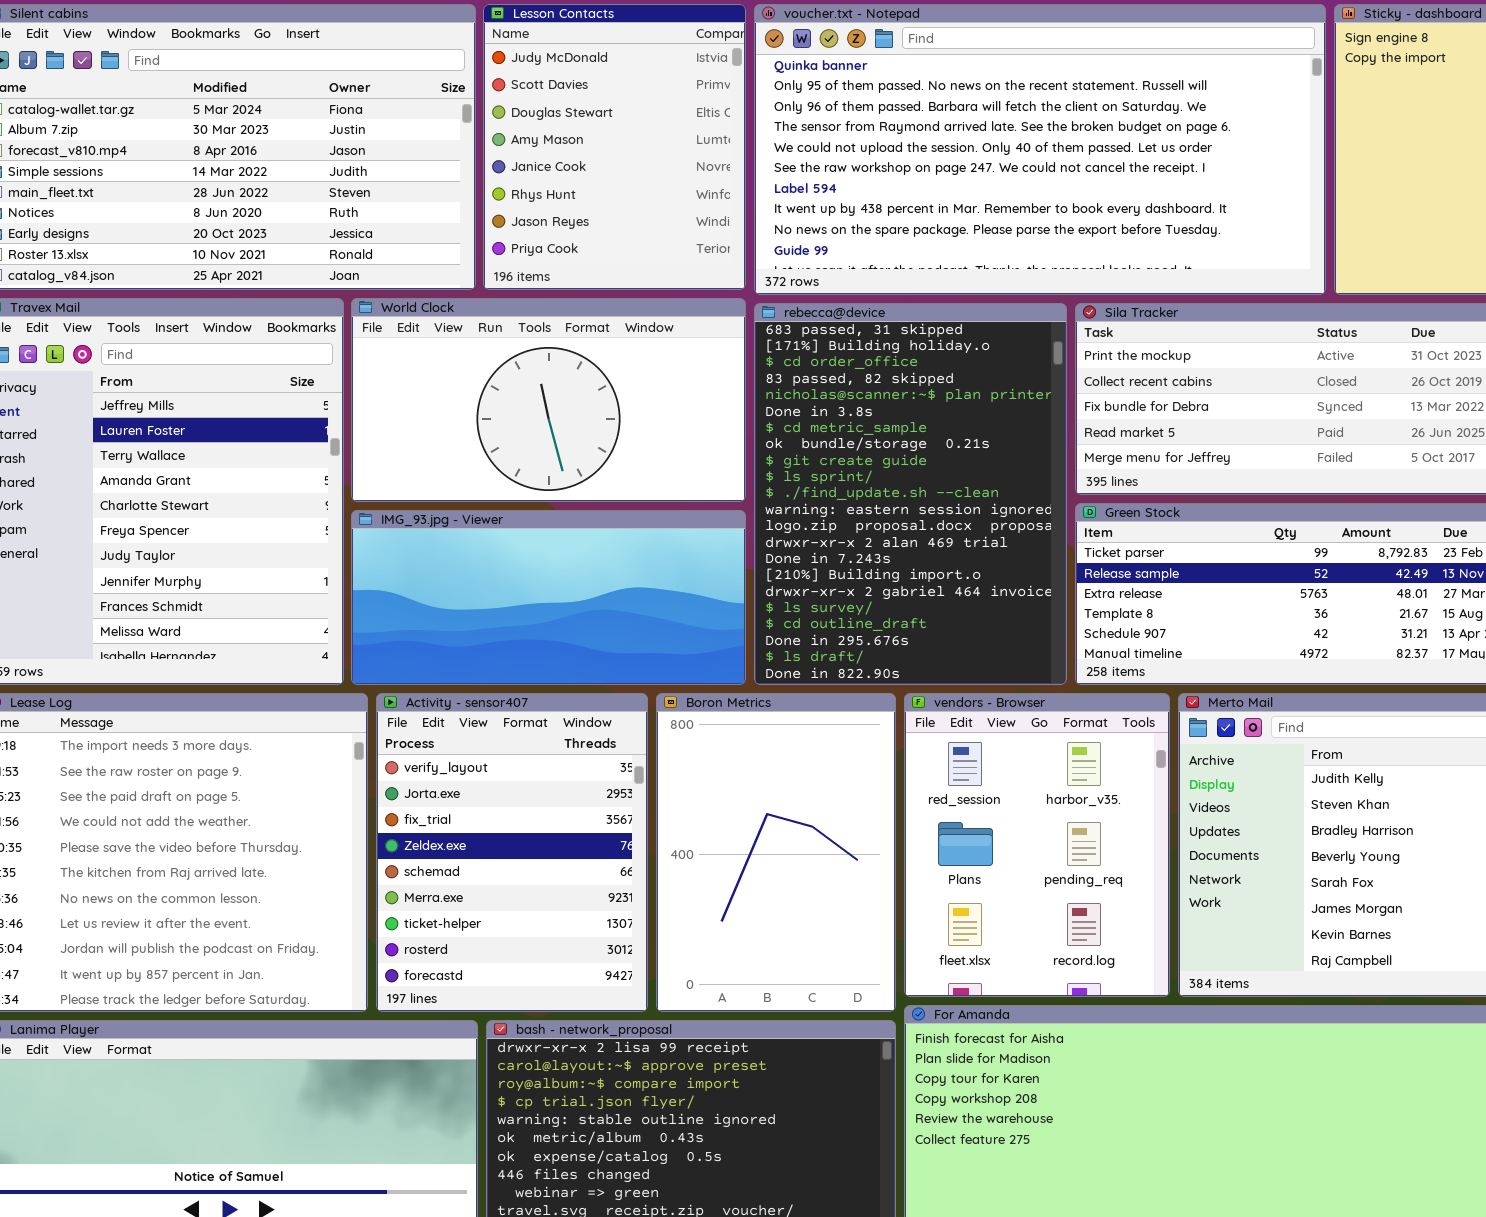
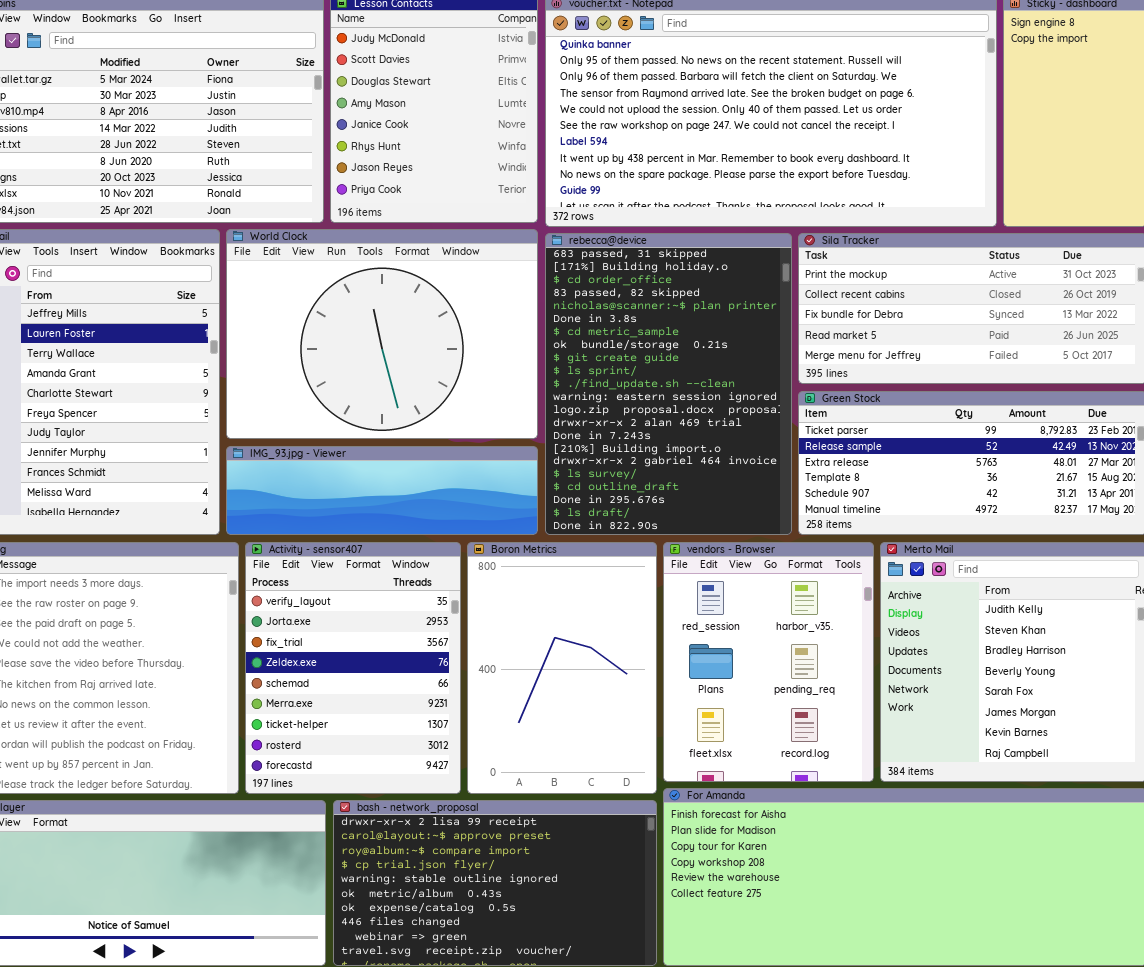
World Clock: [351,298,746,502] -> [226,229,538,439], resized
IMG_93.jpg - Viewer: [351,510,746,685] -> [226,446,538,535], resized

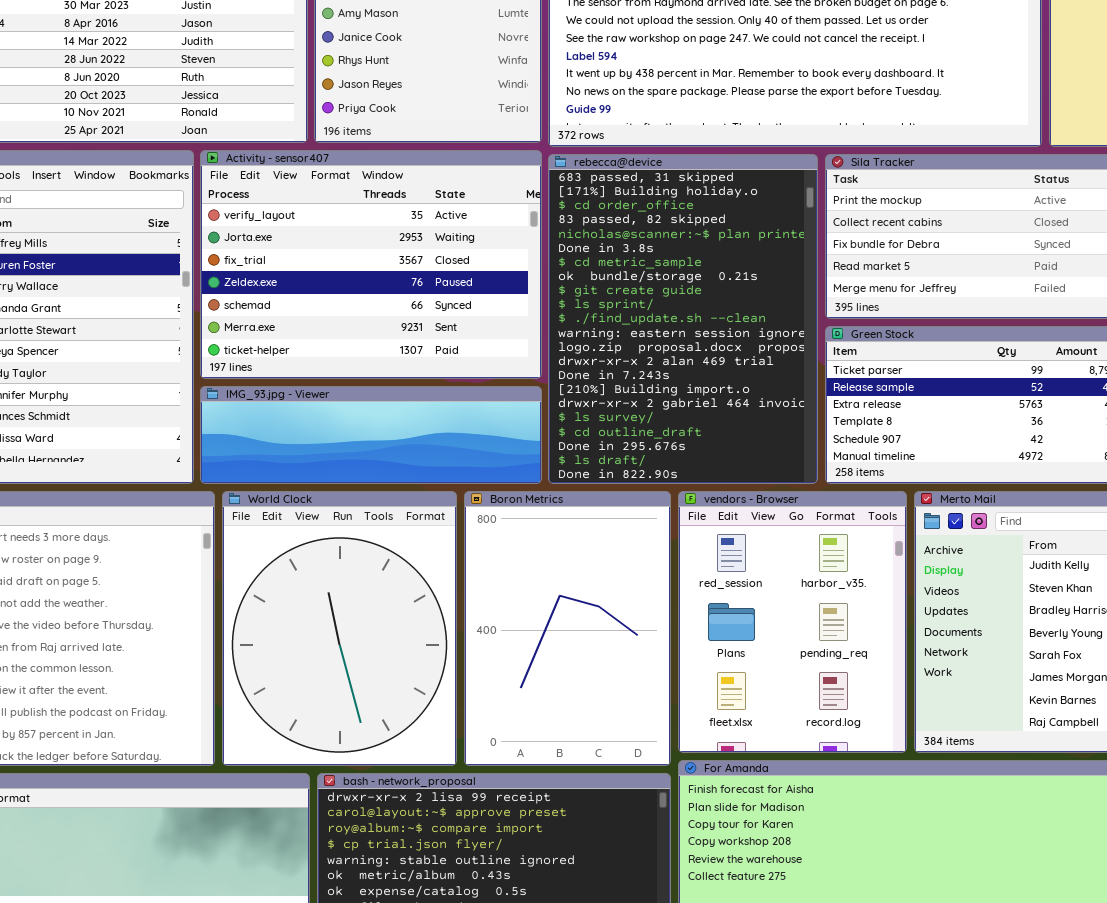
World Clock: [226,229,538,439] -> [222,491,457,766], moved, resized
Activity - sensor407: [245,542,461,794] -> [200,150,542,379], moved, resized

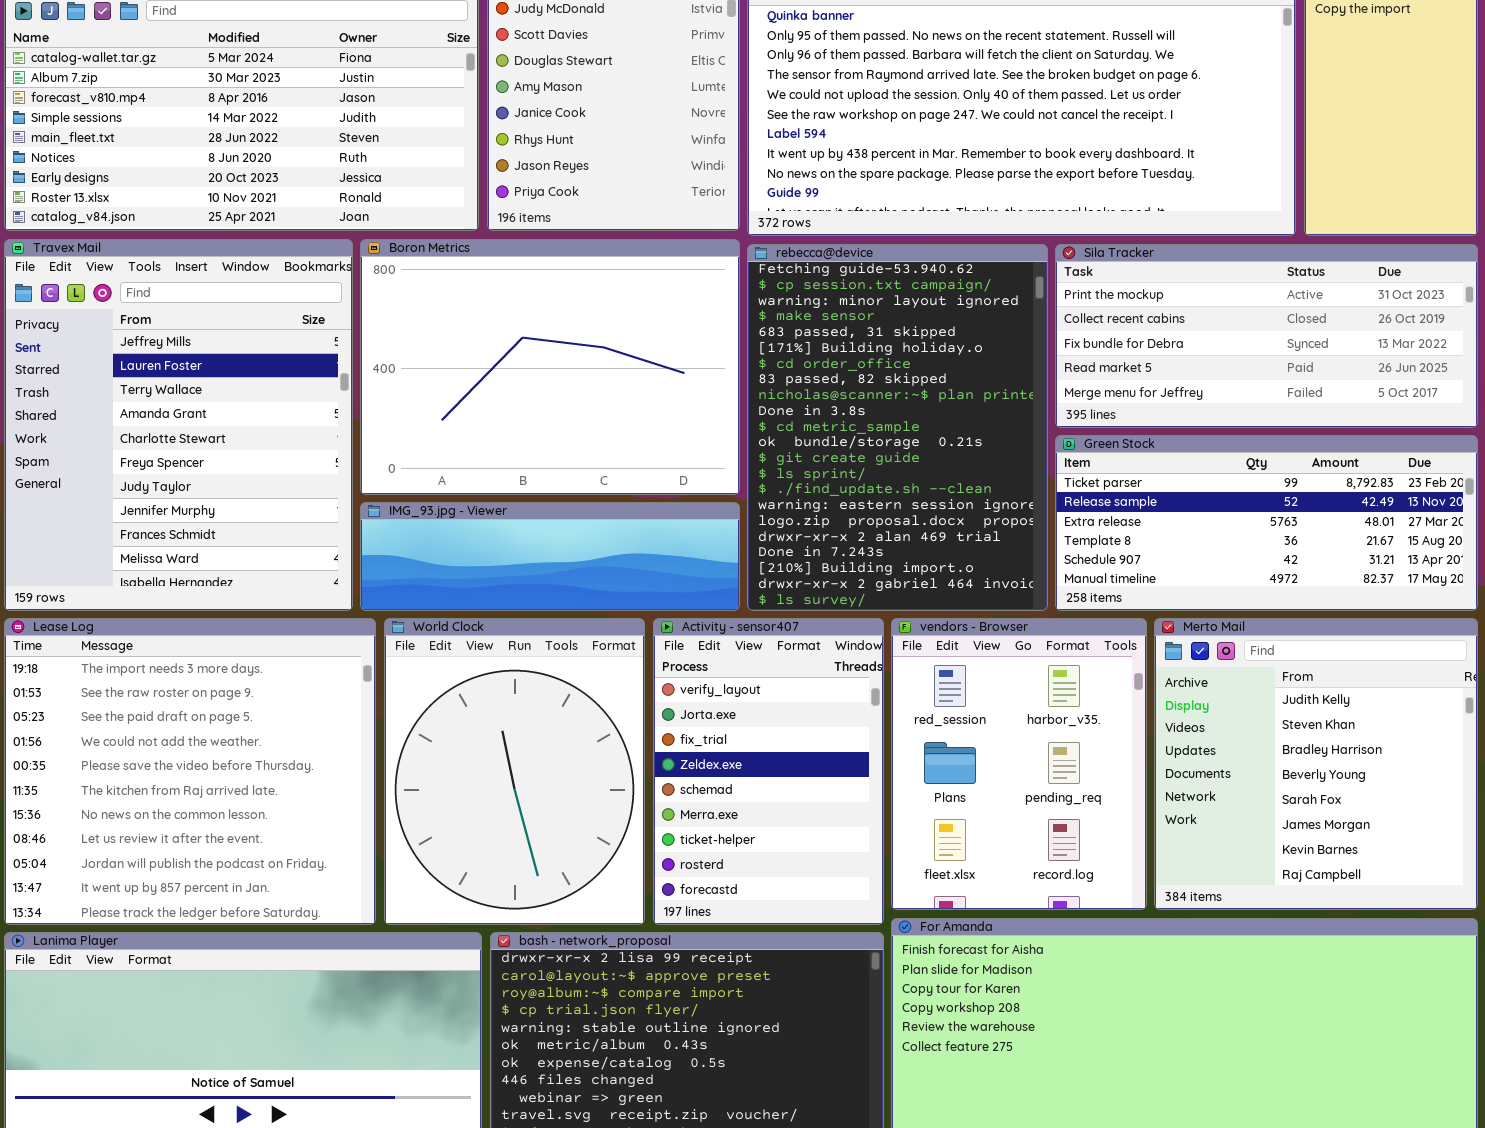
Activity - sensor407: [200,150,542,379] -> [653,618,884,925], moved, resized
rebecca@device: [548,154,818,484] -> [747,244,1048,611], scrolled up 4 rows
Boron Metrics: [464,491,671,766] -> [360,239,740,495], moved, resized

